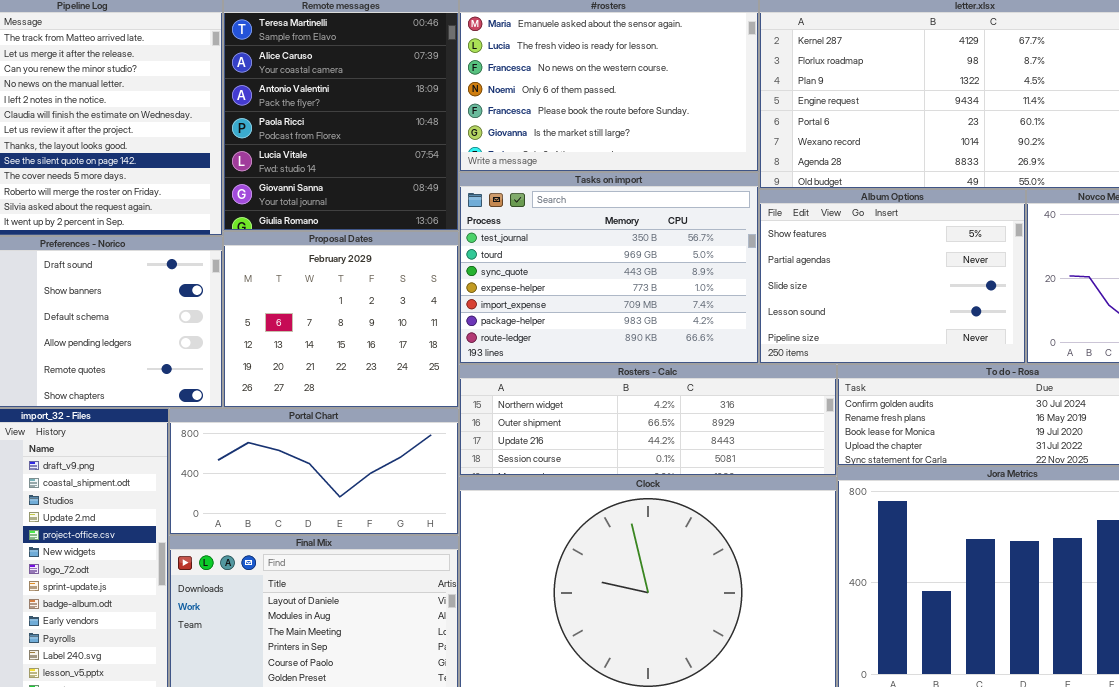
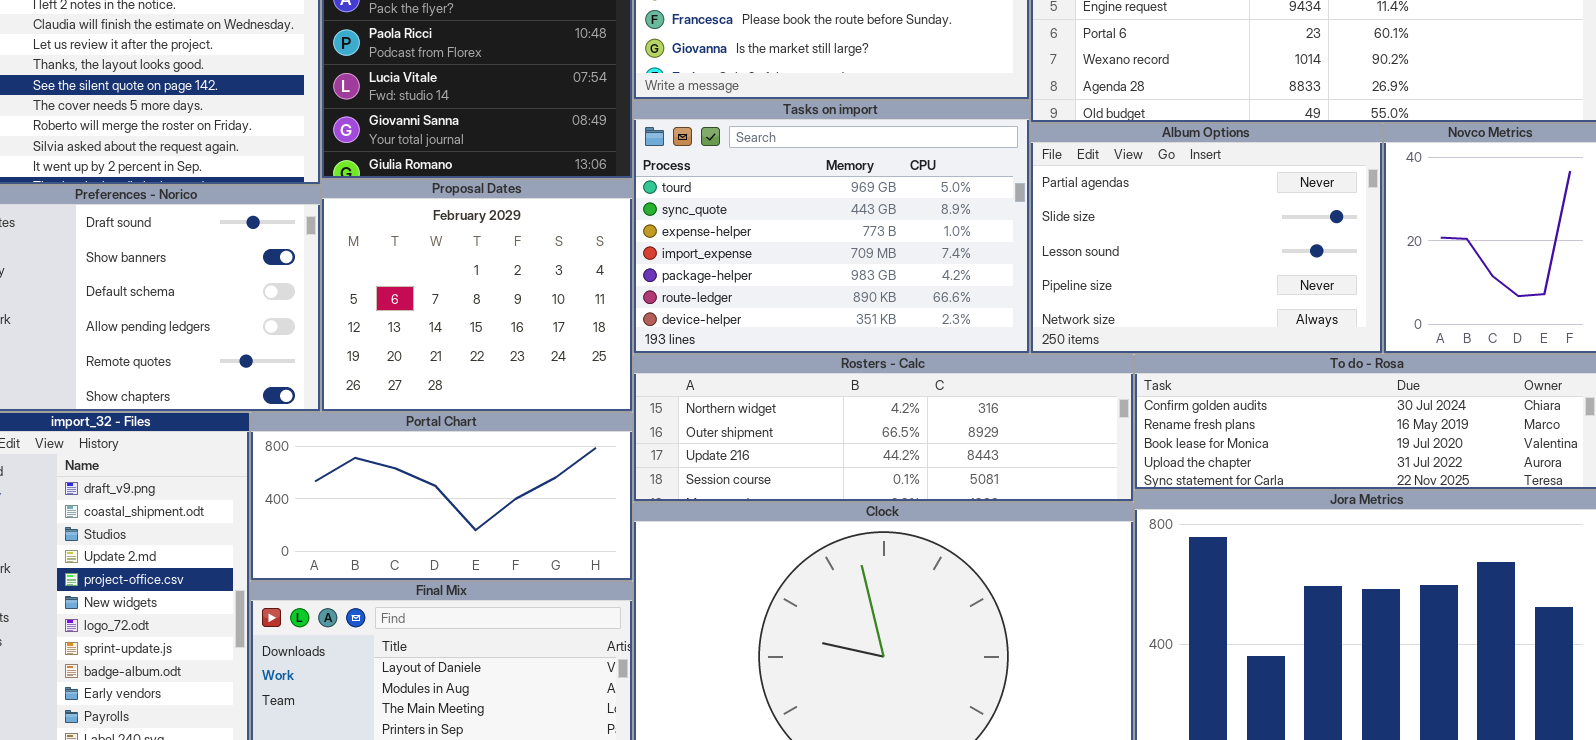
Tasks on import: [459,172,759,364] -> [633,100,1030,354], scrolled down 1 row
Album Options: [759,189,1026,364] -> [1030,123,1383,354], scrolled down 1 row

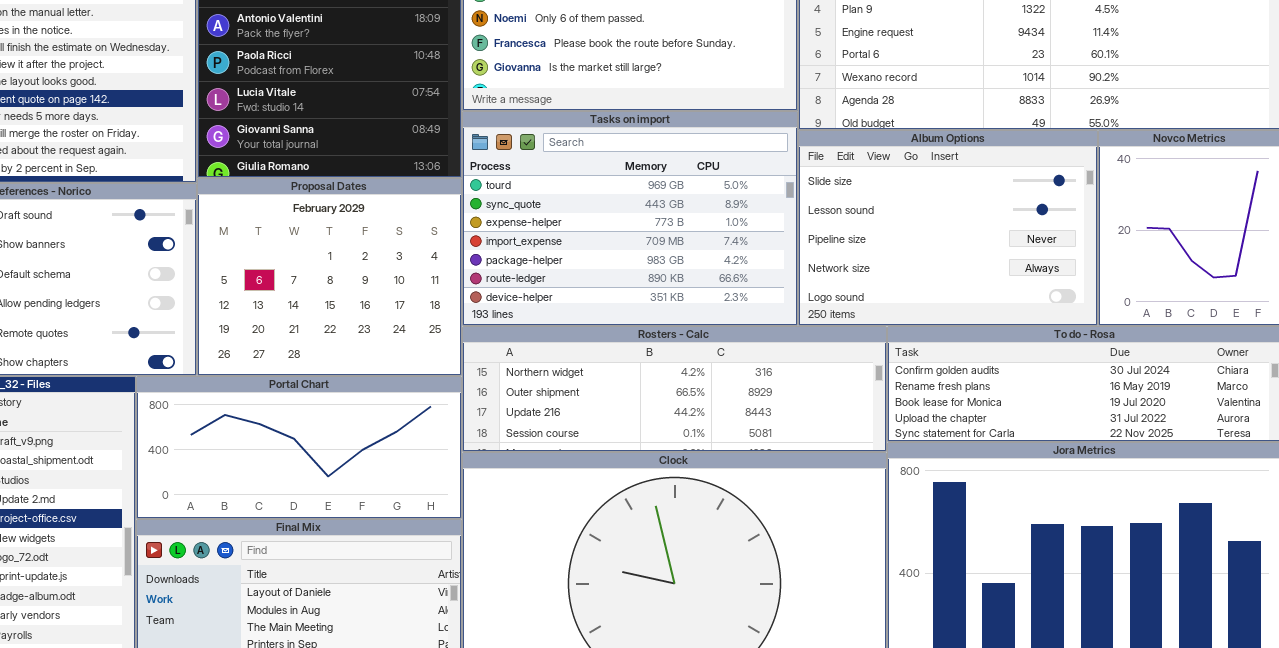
Album Options: [1030,123,1383,354] -> [798,130,1098,326], scrolled down 1 row

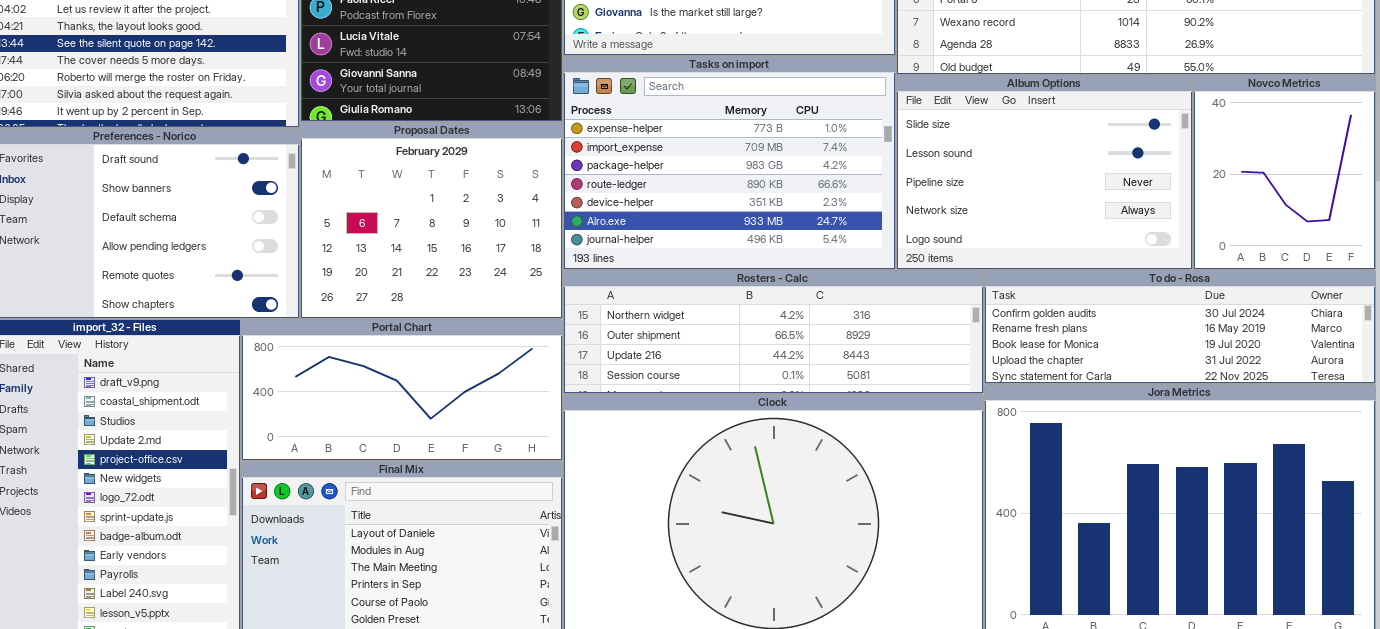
Tasks on import: [462,111,798,326] -> [563,56,896,270], scrolled down 2 rows

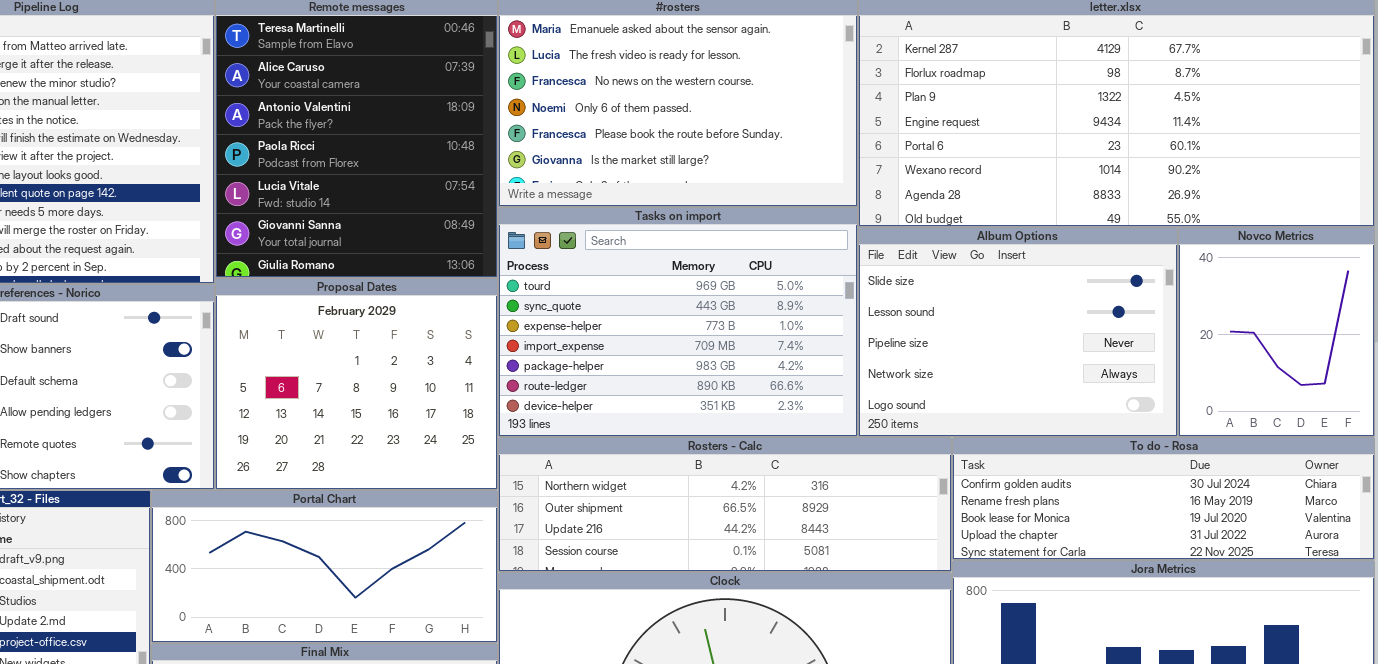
Tasks on import: [563,56,896,270] -> [498,207,858,437], scrolled up 2 rows

